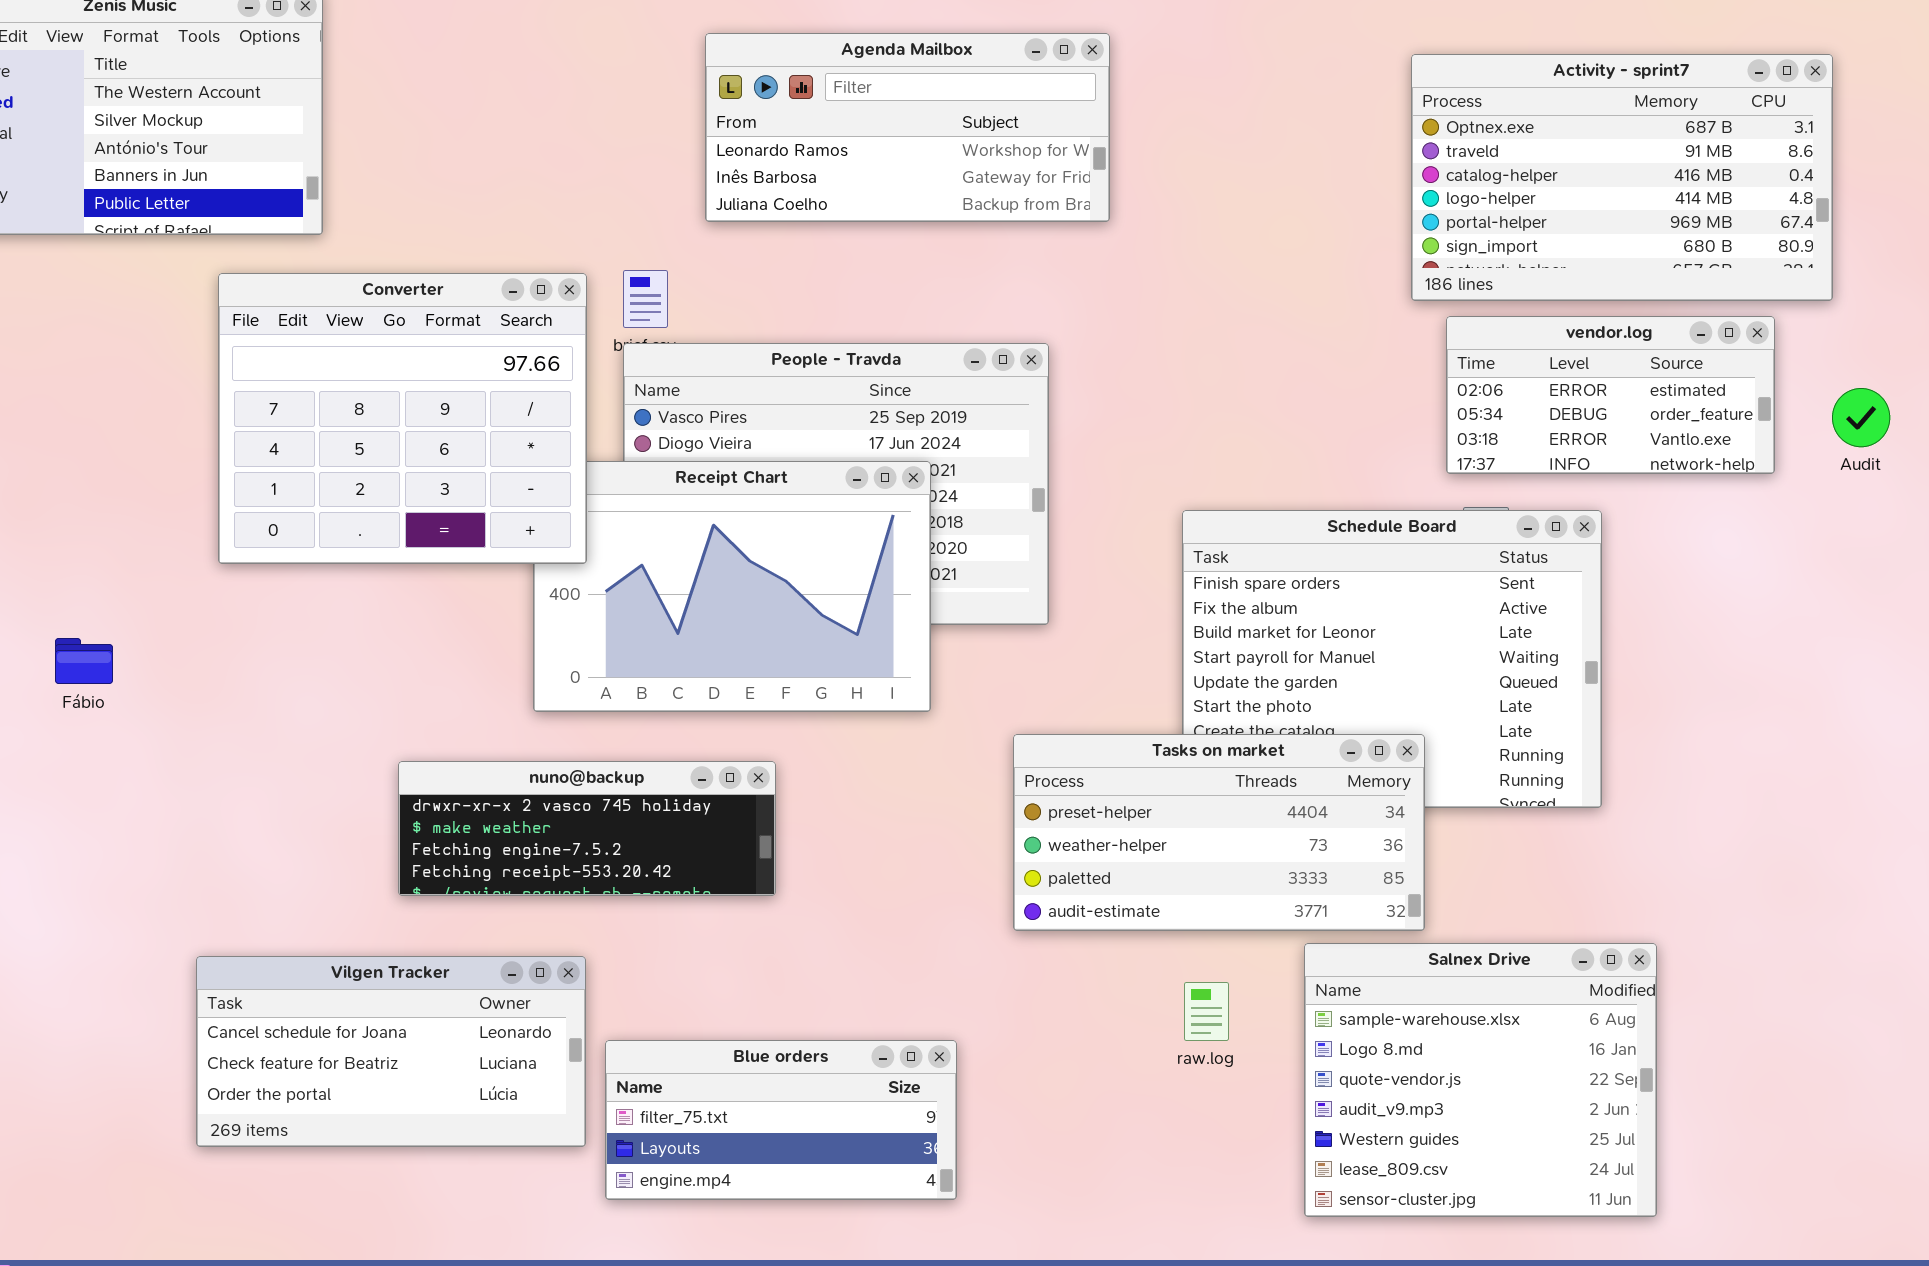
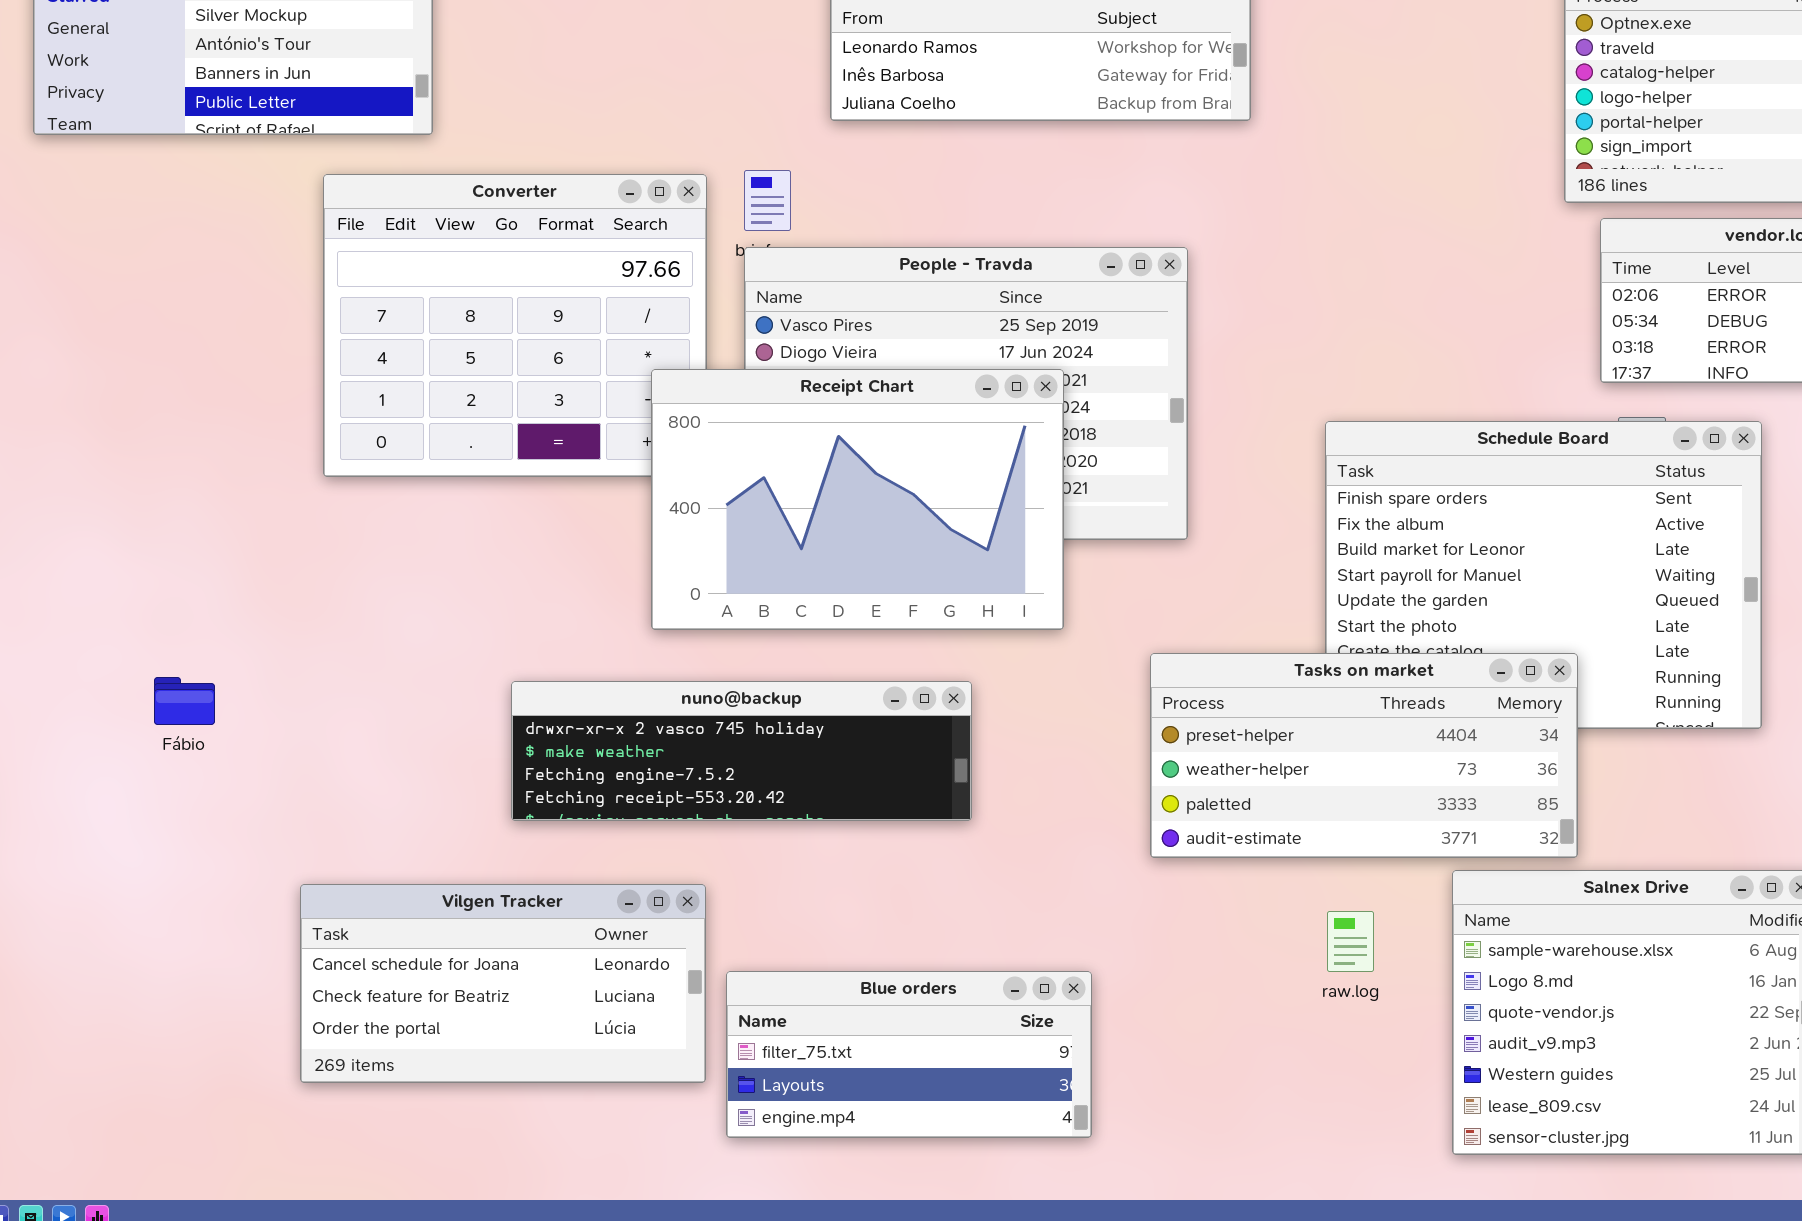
Receipt Chart: [533,461,931,712] -> [651,369,1064,630], raised
Fábio: [55,638,113,684] -> [154,677,215,725], moved
nuno@backup: [398,761,776,896] -> [511,681,972,821], resized

